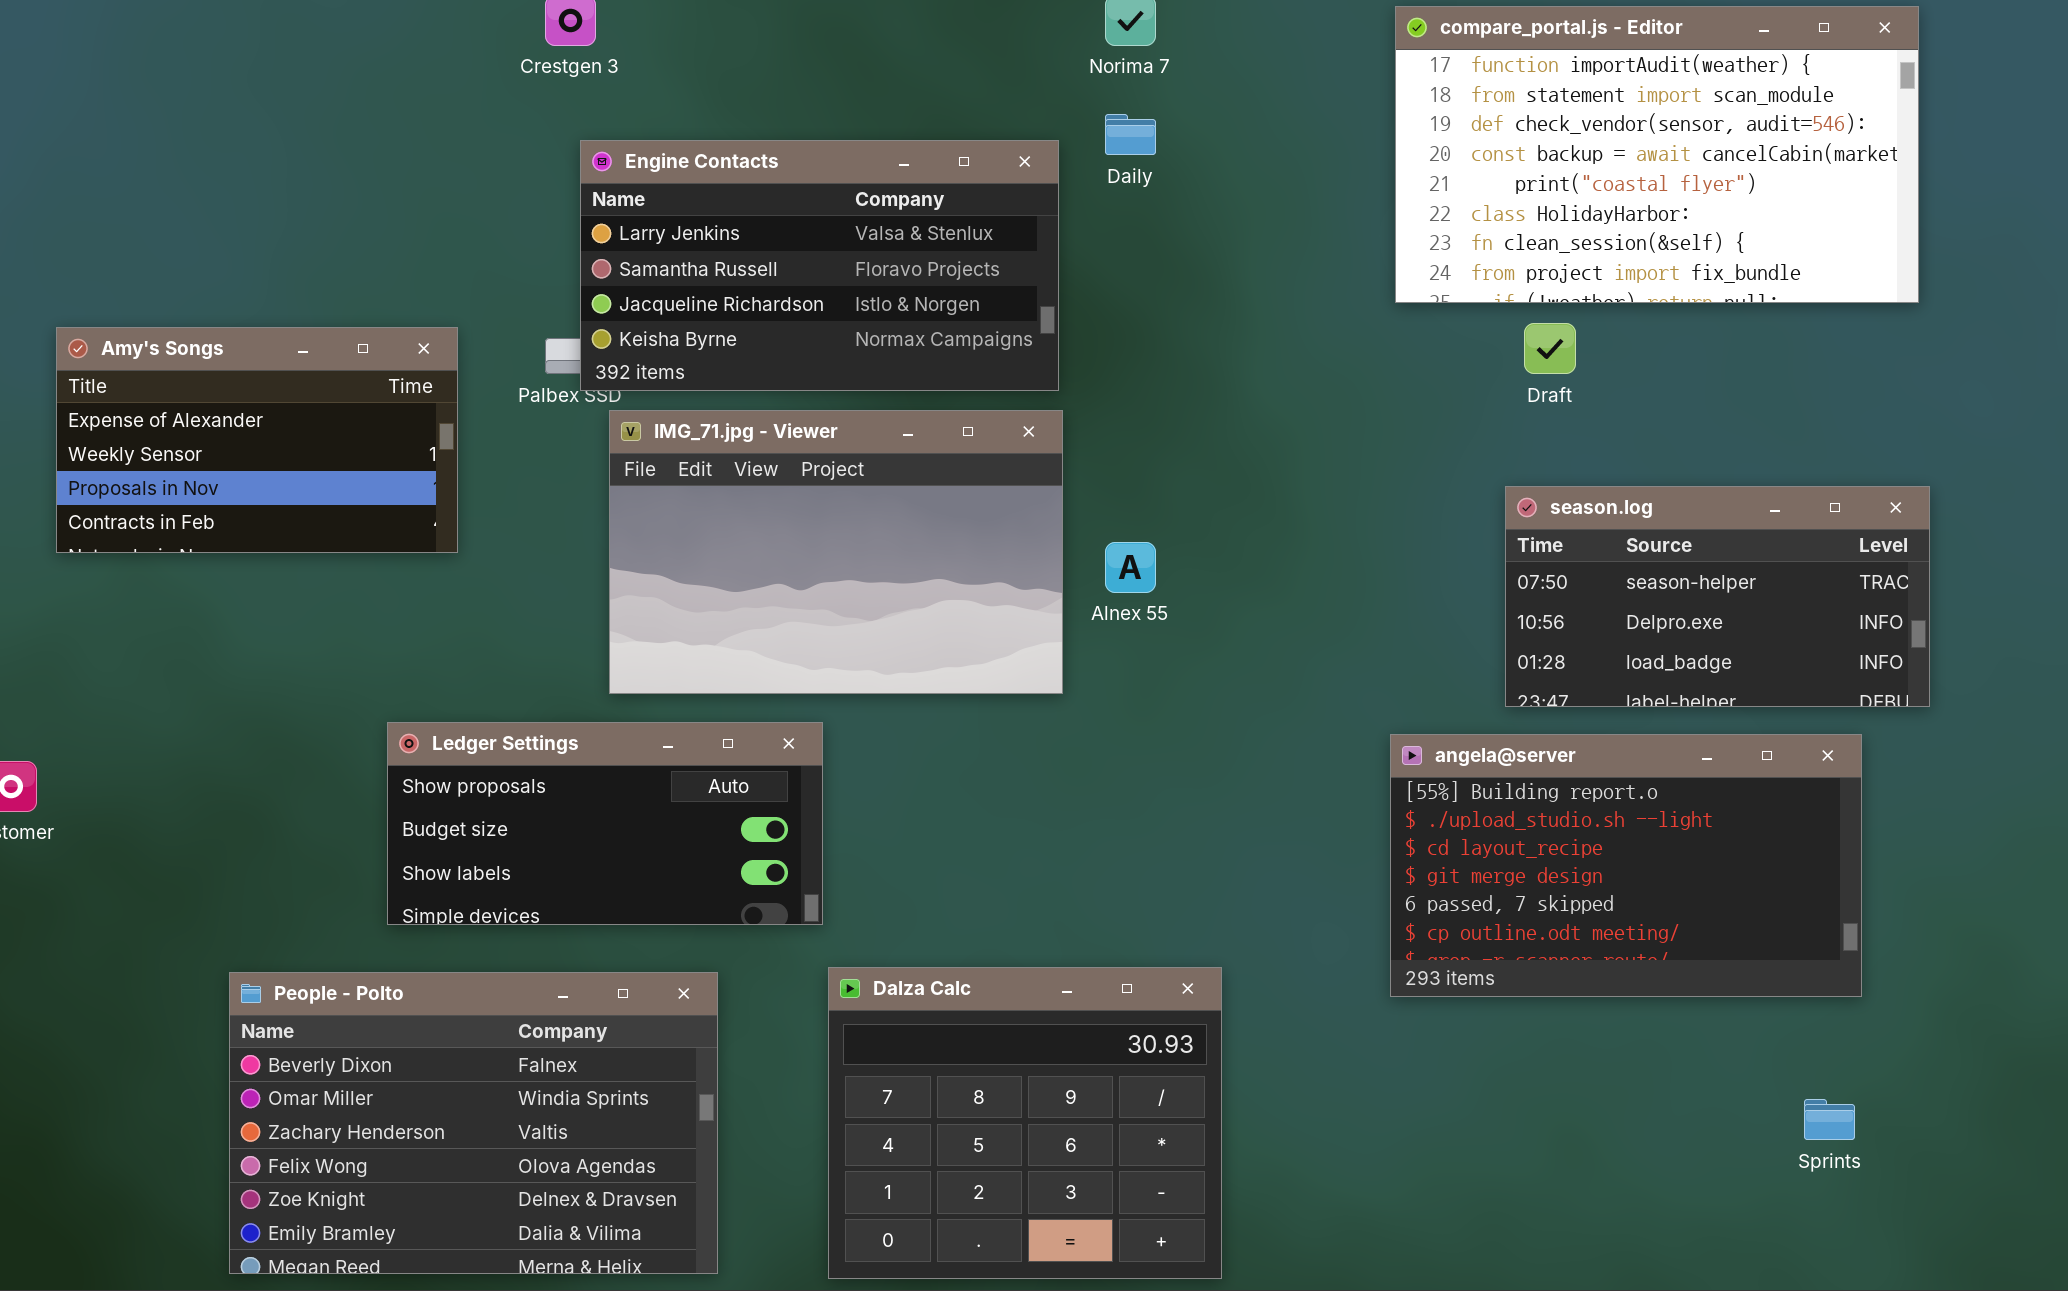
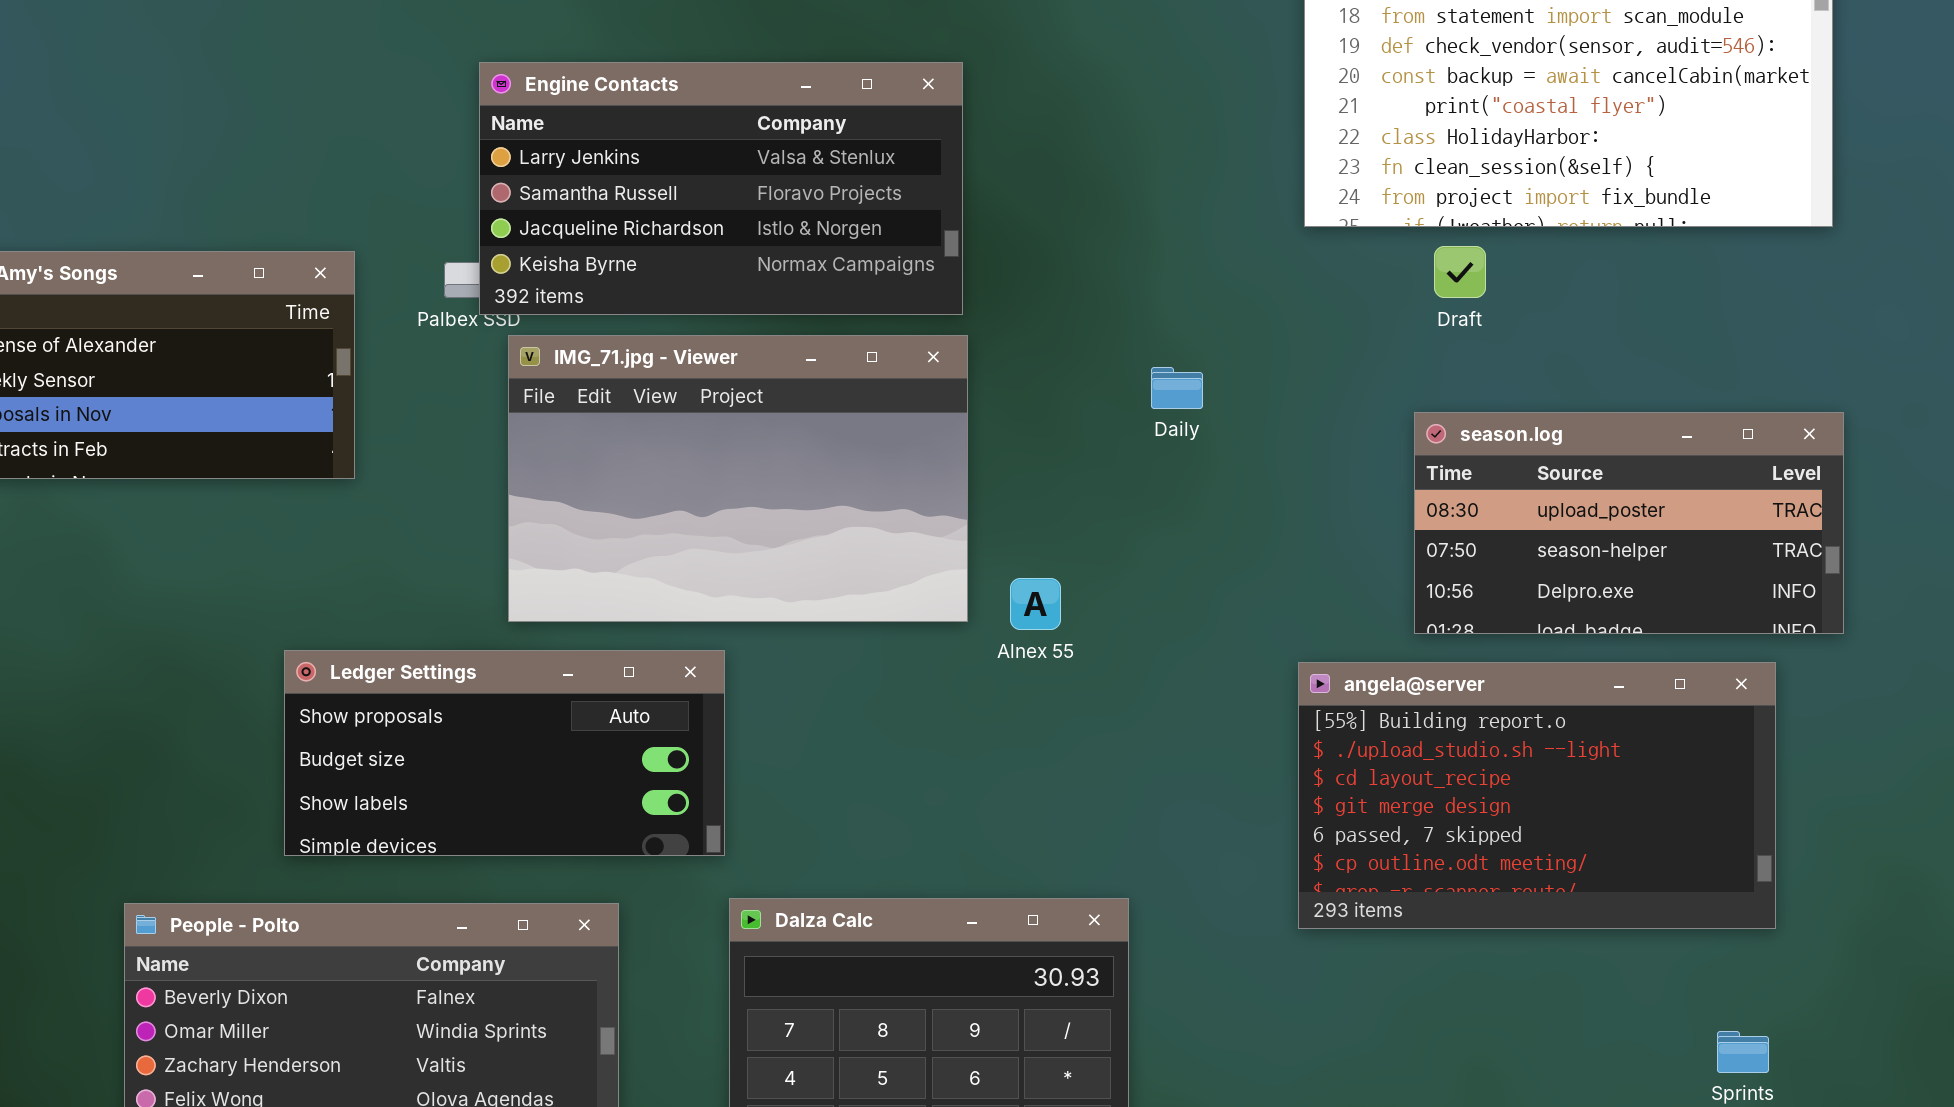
Daily: [1105,114,1156,155] -> [1151,367,1203,409], moved
season.log: [1505,486,1930,707] -> [1414,412,1844,634], scrolled up 1 row
Alnex 55: [1105,542,1156,593] -> [1010,578,1061,630], moved

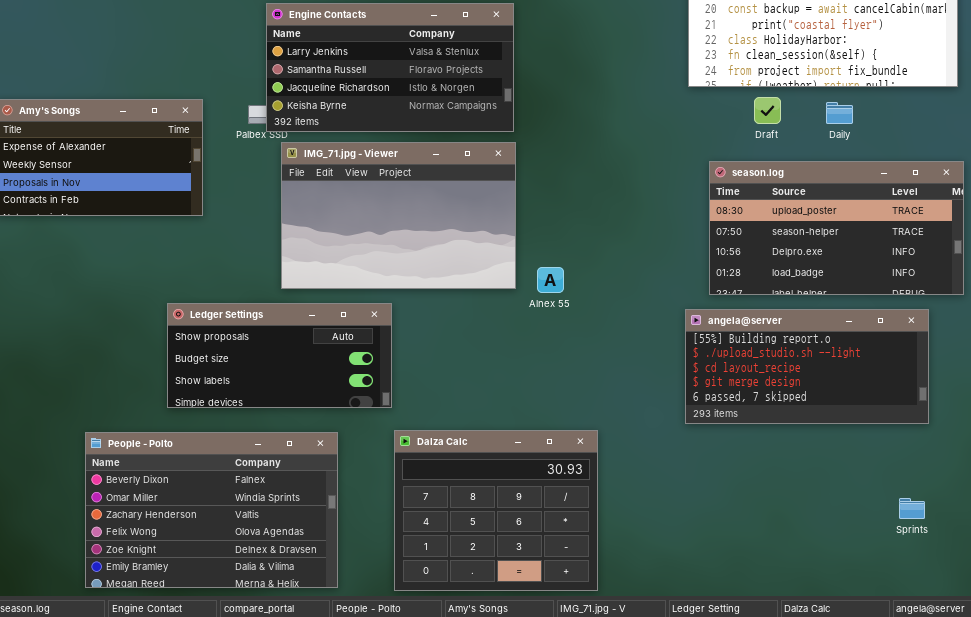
Daily: [1151,367,1203,409] -> [826,102,853,124], moved
season.log: [1414,412,1844,634] -> [709,161,964,295], resized
angela@server: [1298,662,1776,929] -> [685,309,929,424], resized

